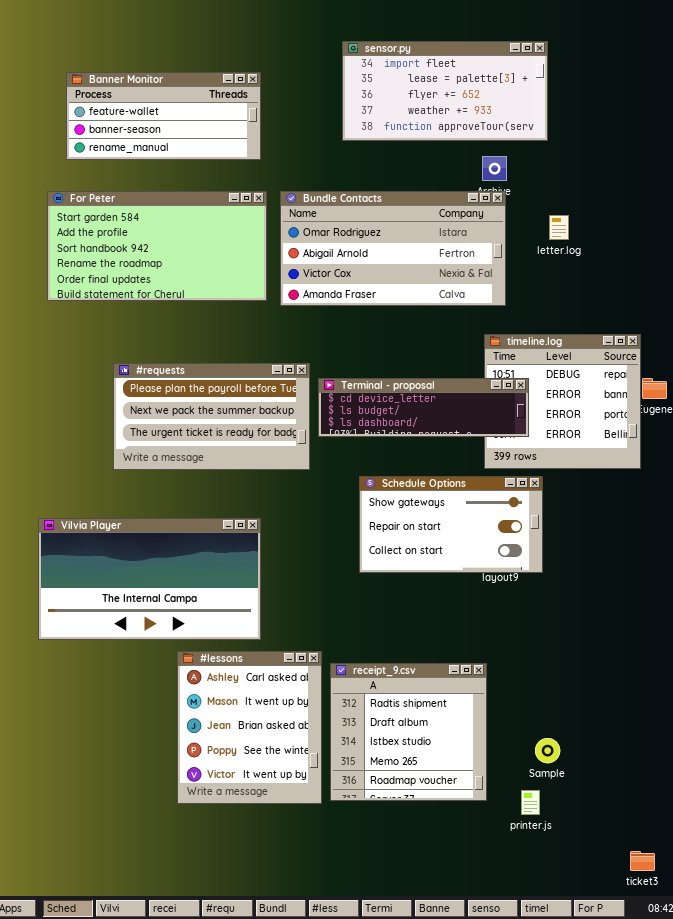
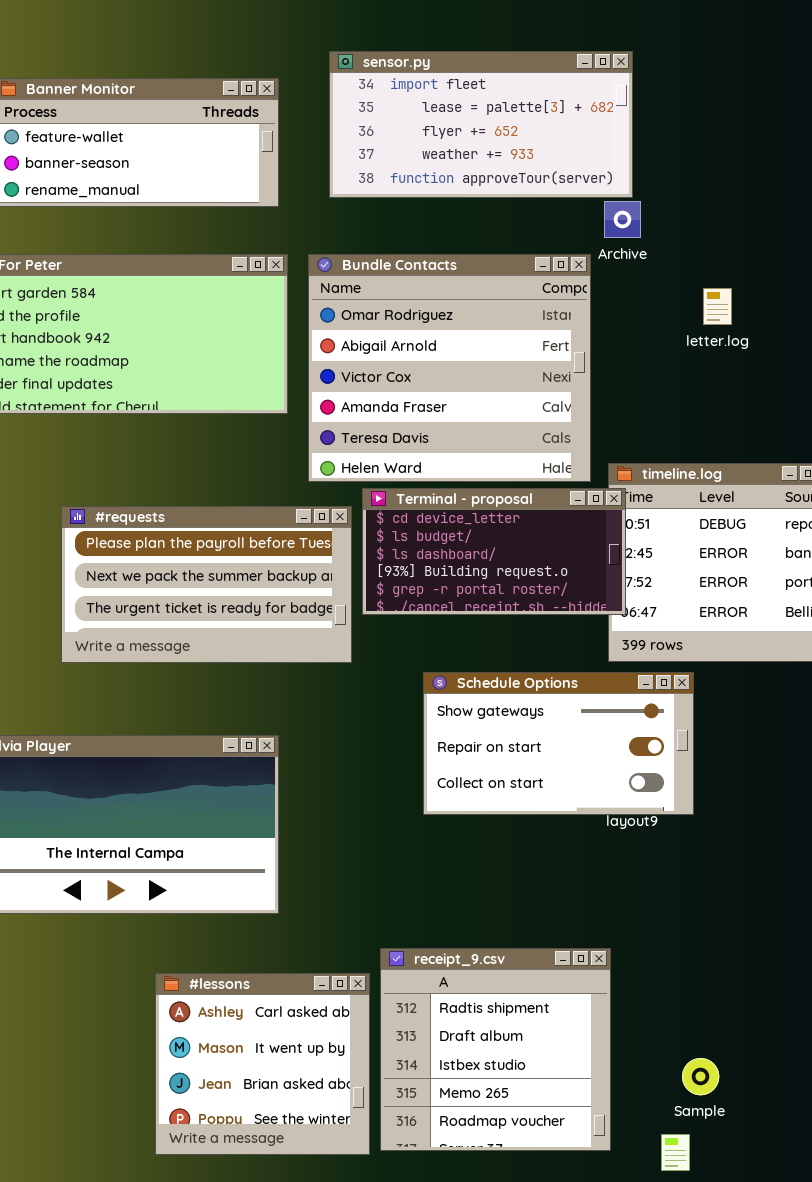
sensor.py: [342,41,548,141] -> [329,51,633,198], moved
Bundle Contacts: [280,191,506,306] -> [308,254,591,482], resized
Terminal - proposal: [318,378,529,437] -> [362,488,626,615], resized
#lessons: [177,651,322,804] -> [155,973,370,1155], resized

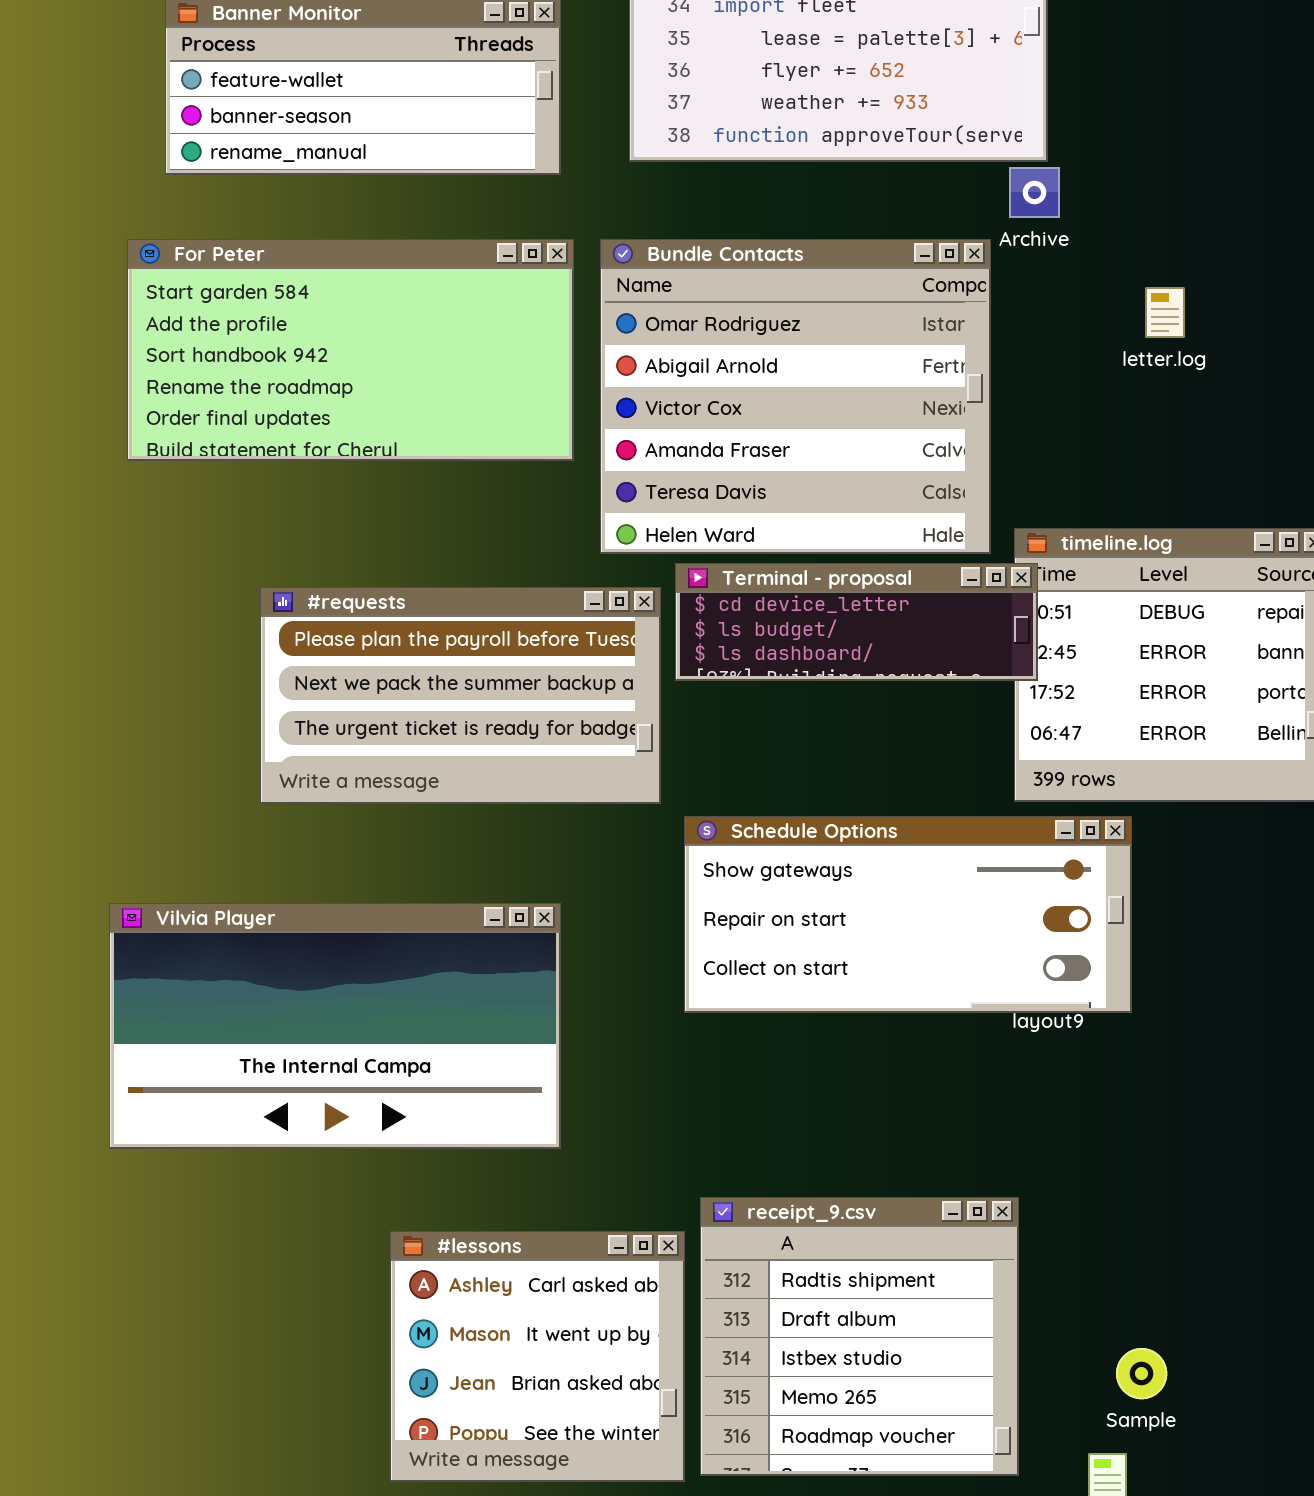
Terminal - proposal: [362,488,626,615] -> [675,563,1038,681], resized
Schedule Options: [423,672,694,815] -> [684,816,1132,1013], resized

